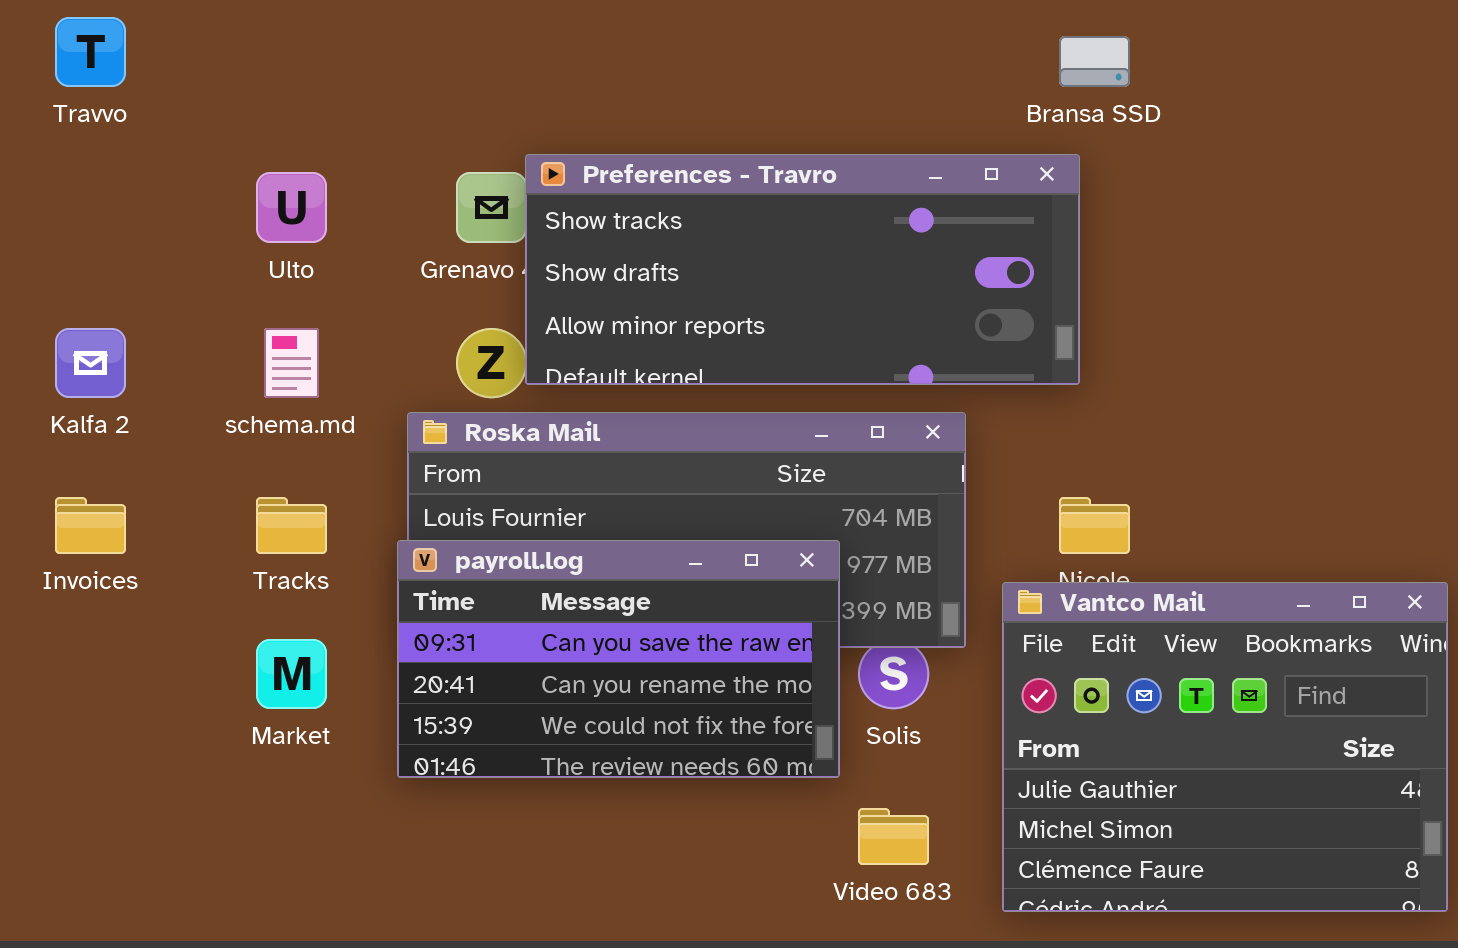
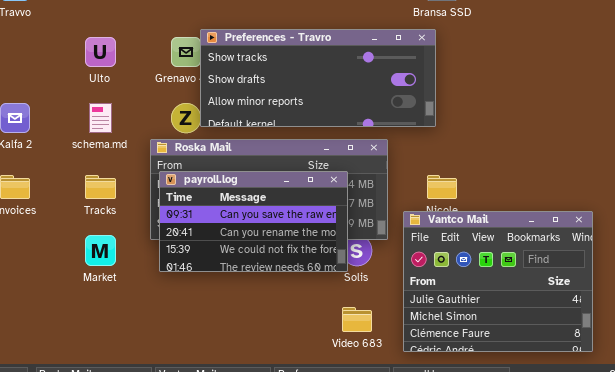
payroll.log: [397,540,840,778] -> [159,171,348,272], moved

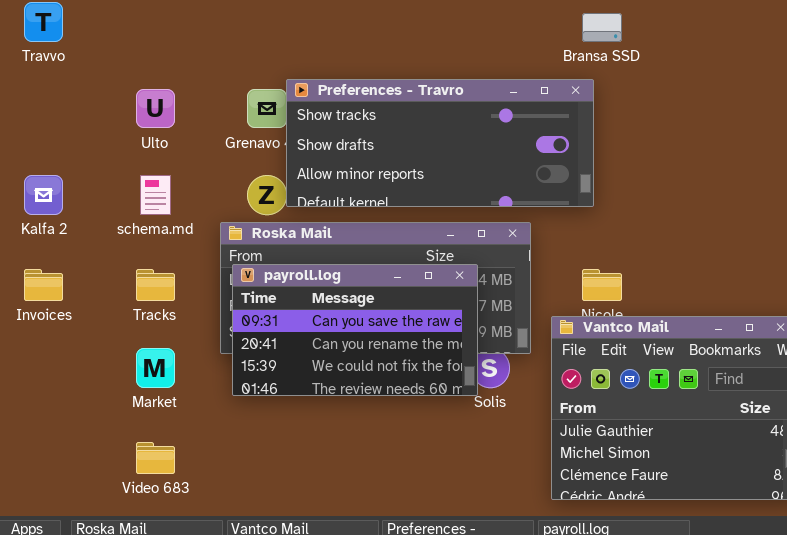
Video 683: [342,307,372,332] -> [136,442,175,474], moved

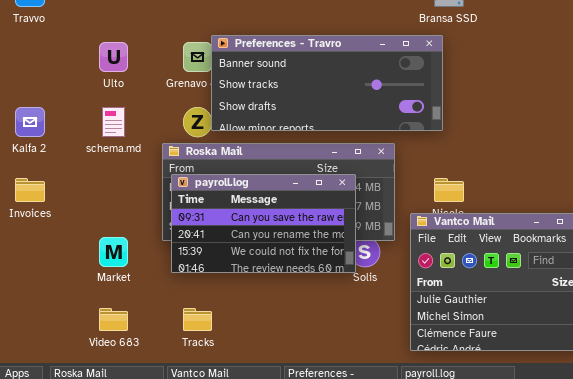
Preferences - Travro: [286,79,594,207] -> [211,35,443,131], scrolled up 1 row
Tracks: [136,269,175,301] -> [183,308,212,331], moved

